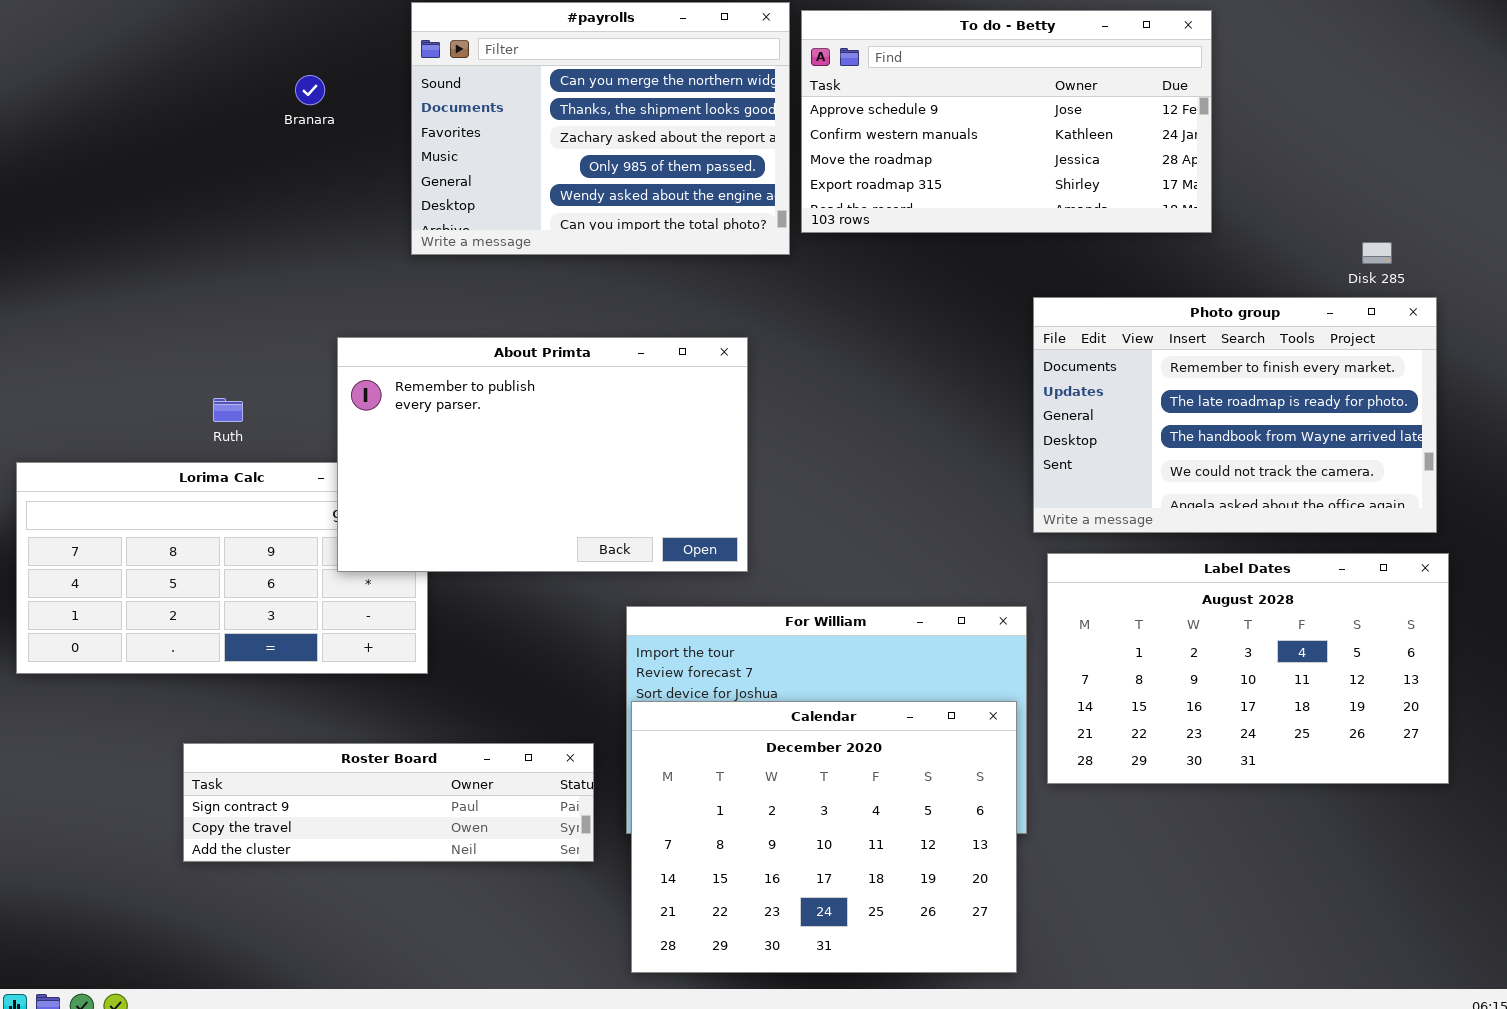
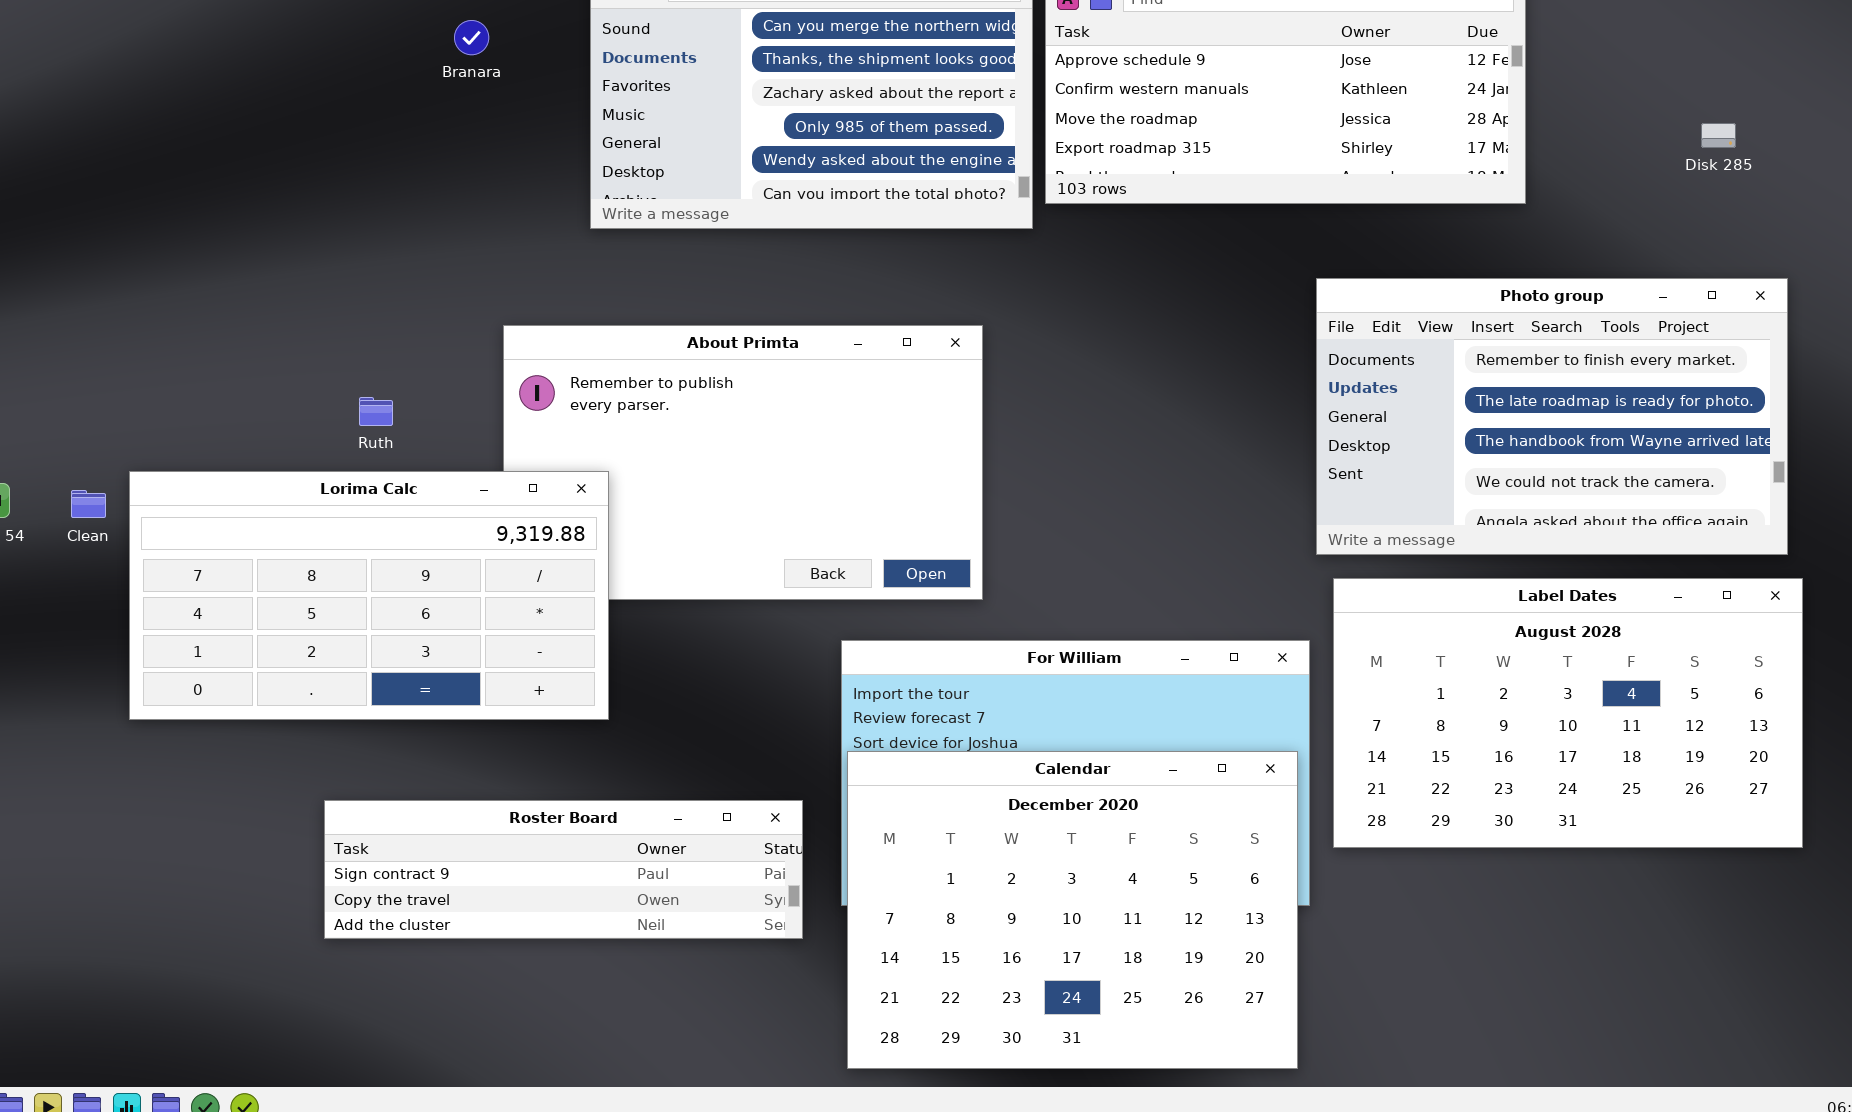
Disk 285: [1362,242,1392,264] -> [1701,123,1736,148], moved
Lorima Calc: [16,462,428,674] -> [129,471,609,720], raised

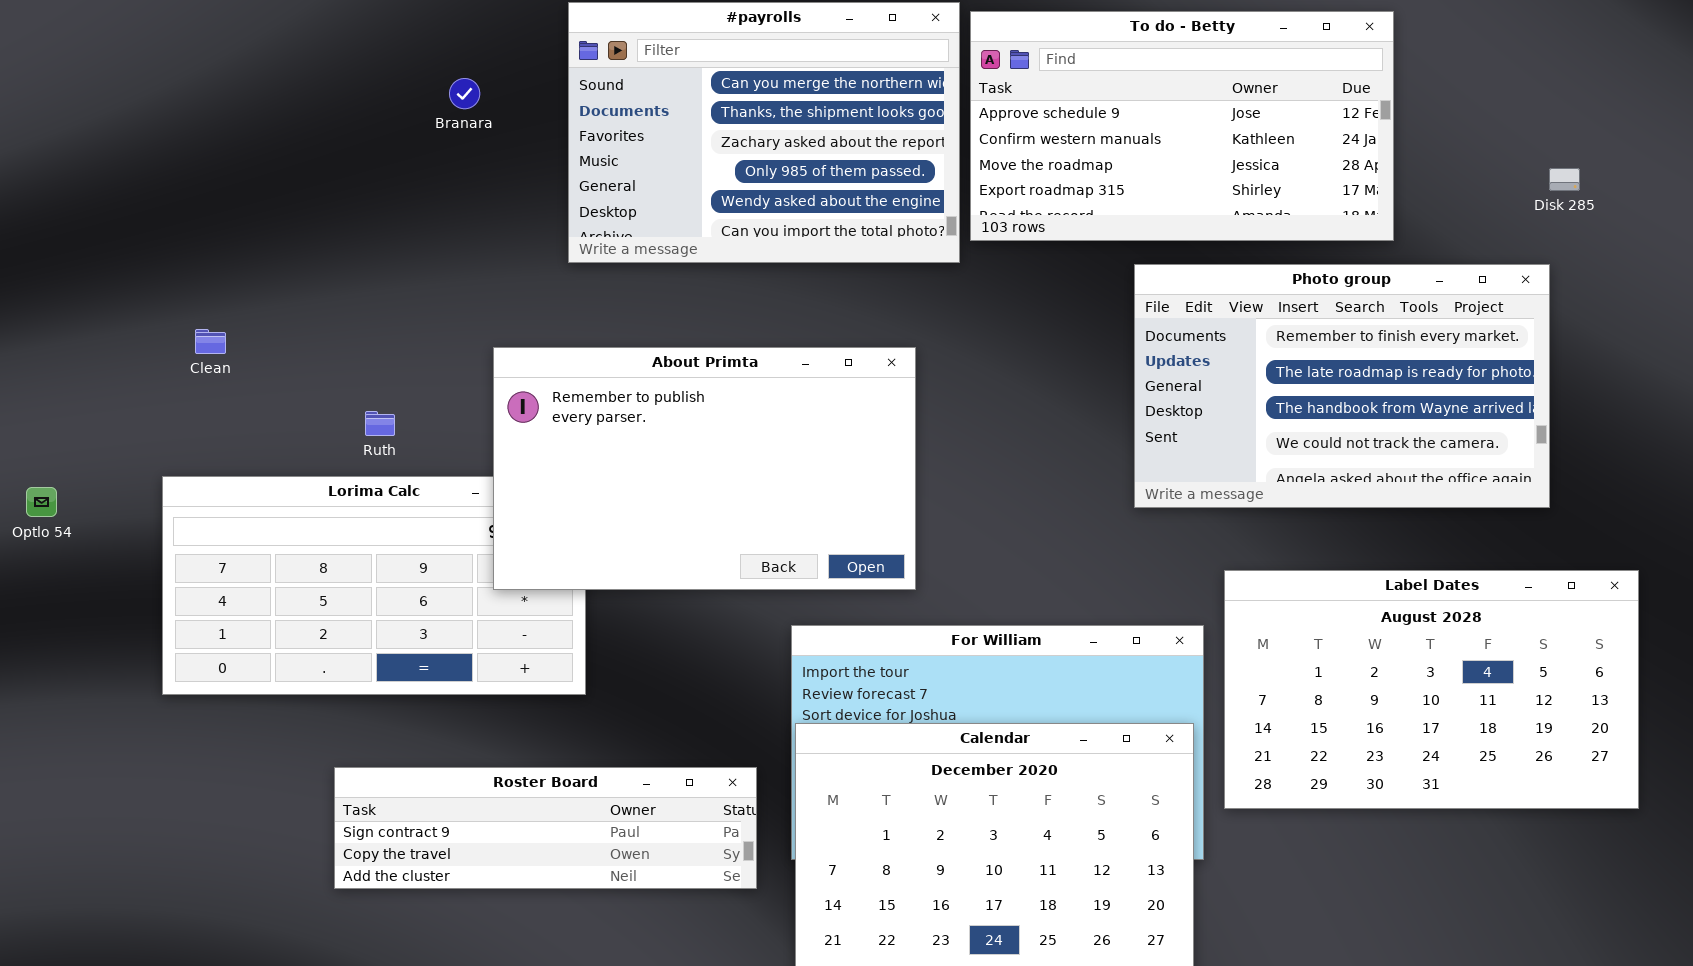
Photo group: [1316,278,1788,555] -> [1134,264,1550,508], moved
About Primta: [503,325,983,600] -> [493,347,916,590], raised
Clean: [71,490,106,518] -> [195,329,226,354], moved

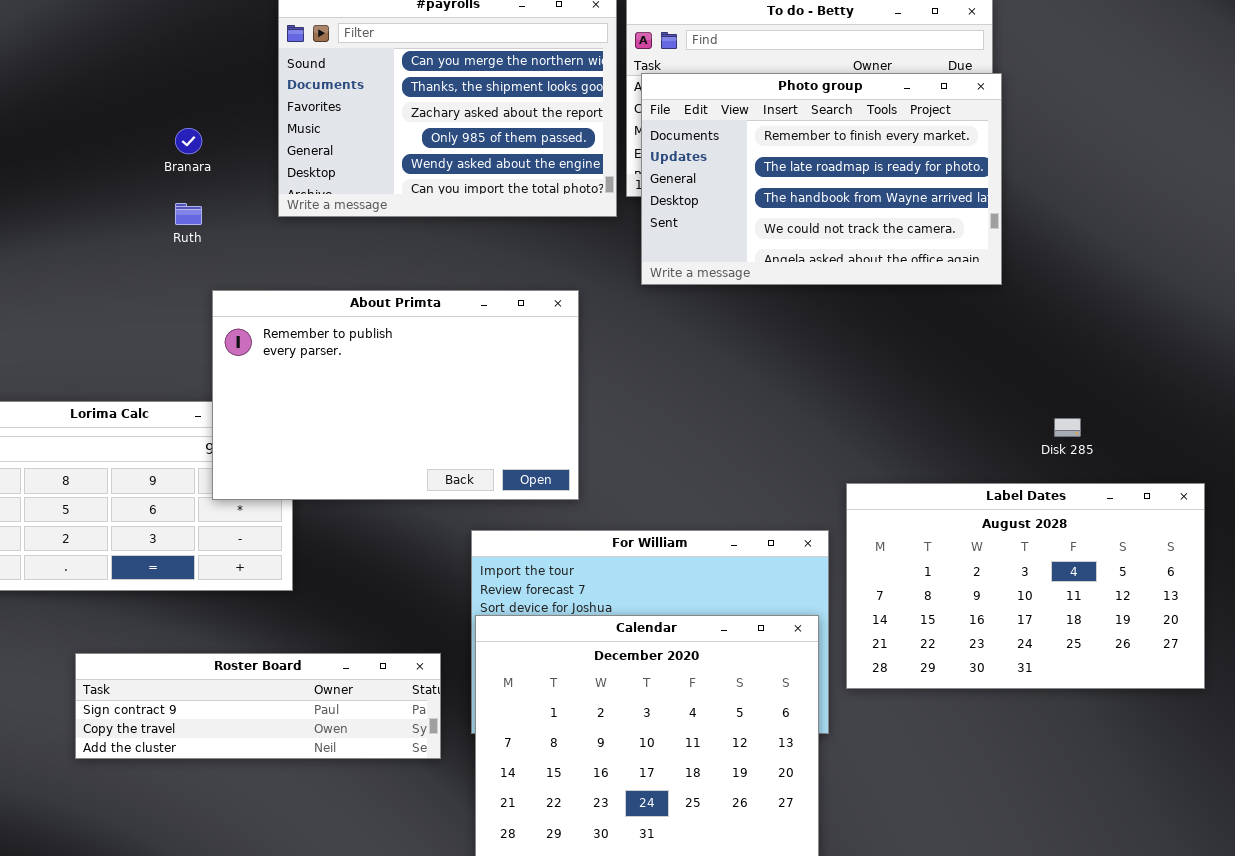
Branara: [449,78,480,109] -> [175,128,202,154], moved
Disk 285: [1549,168,1580,191] -> [1054,418,1081,437], moved
Photo group: [1134,264,1550,508] -> [641,73,1002,285], moved
Ruth: [365,411,395,436] -> [175,203,202,225], moved

